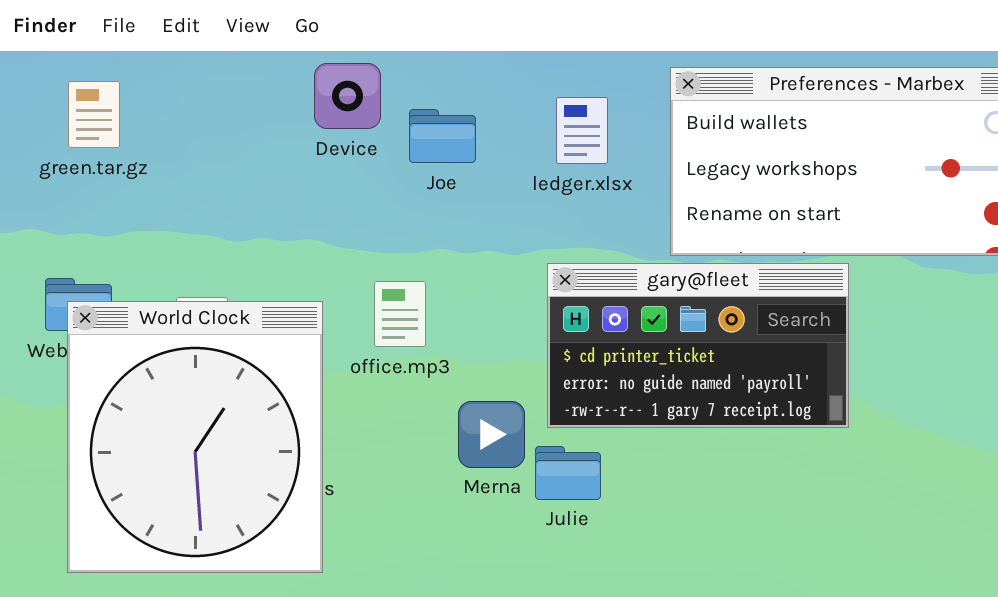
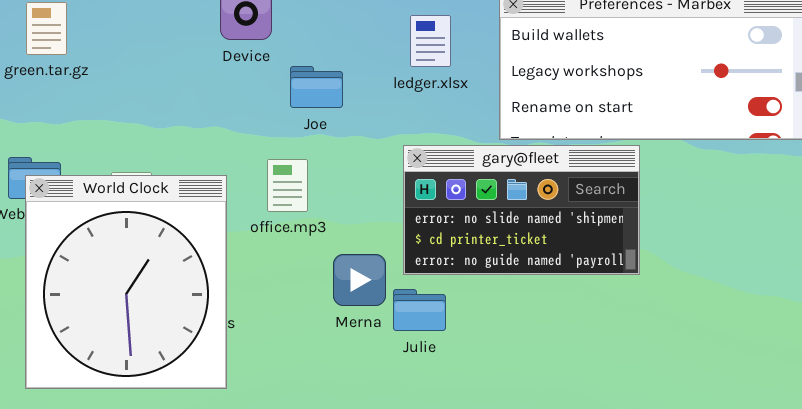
Joe: [409,109,476,163] -> [290,66,343,108], moved
gary@fleet: [547,263,849,428] -> [403,145,640,275], scrolled up 1 row

